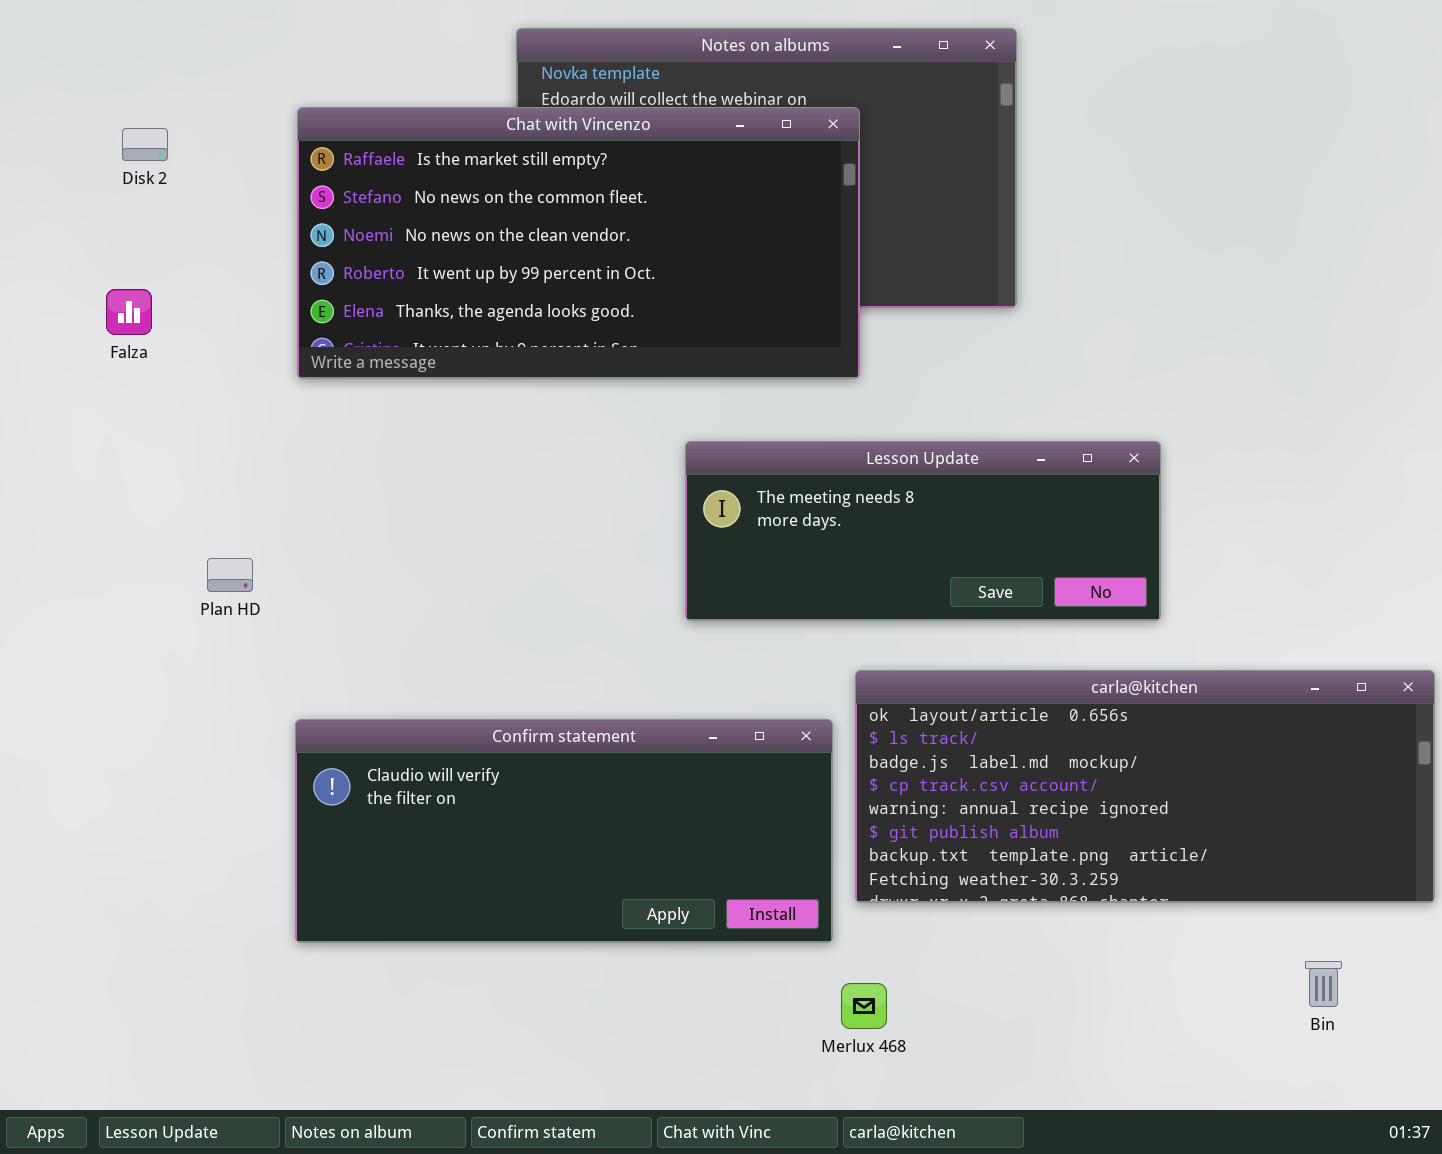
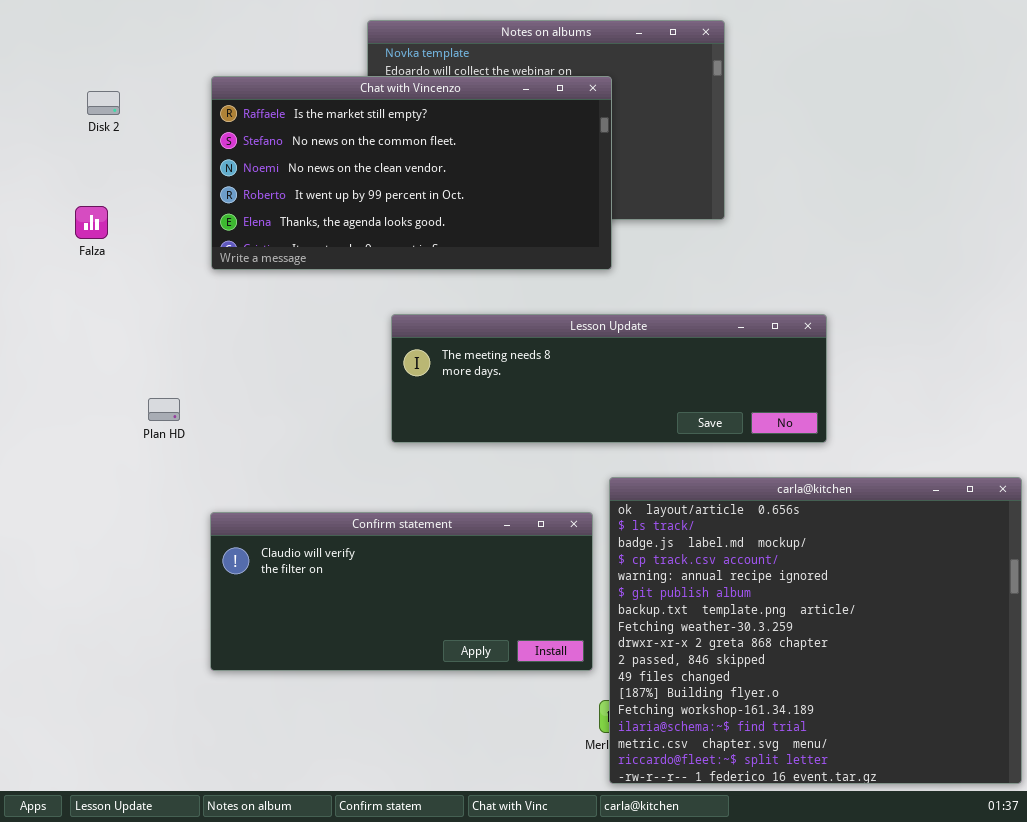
Lesson Update: [685,441,1161,621] -> [391,314,827,443], resized
carla@kitchen: [855,670,1435,903] -> [609,477,1022,784], resized

